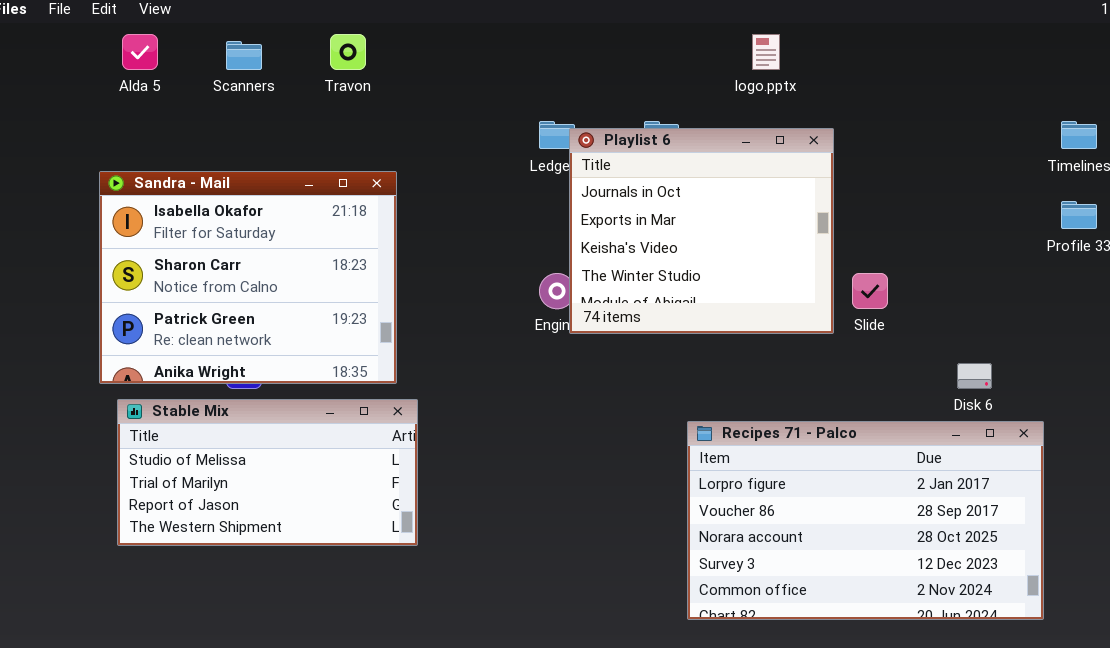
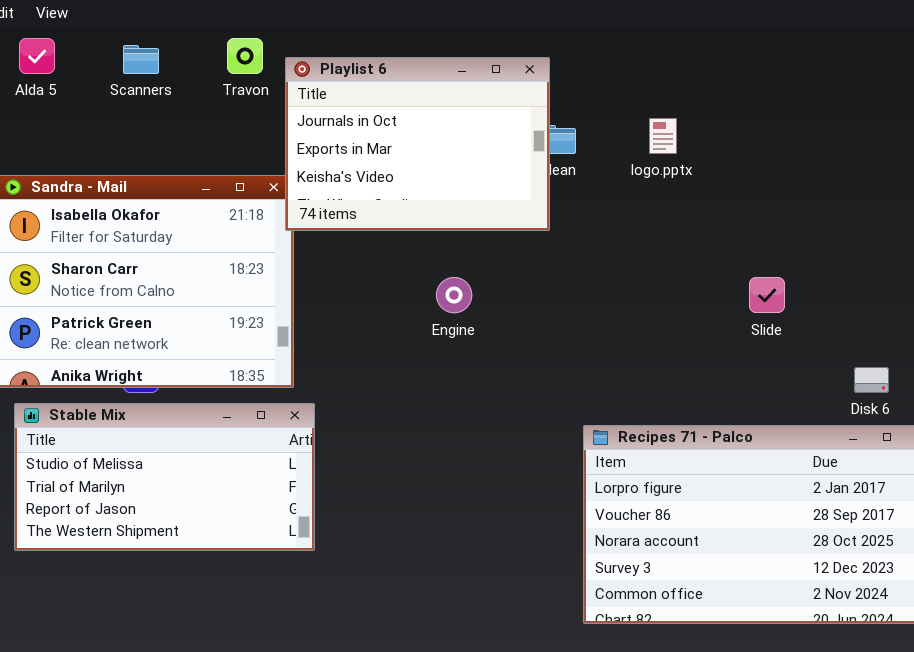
logo.pptx: [752,34,780,70] -> [649,118,677,154], moved
Playlist 6: [569,128,834,334] -> [285,57,550,231], moved, resized

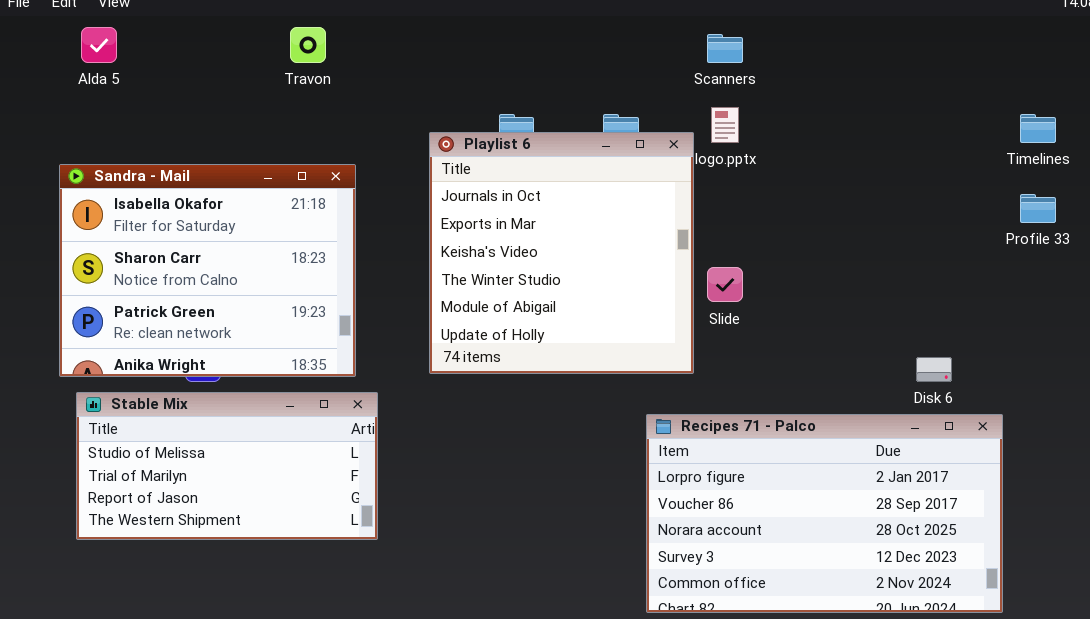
Scanners: [123,45,159,74] -> [707,34,743,63], moved
Playlist 6: [285,57,550,231] -> [429,132,694,374], moved, resized
Slide: [749,277,785,313] -> [707,267,743,302], moved

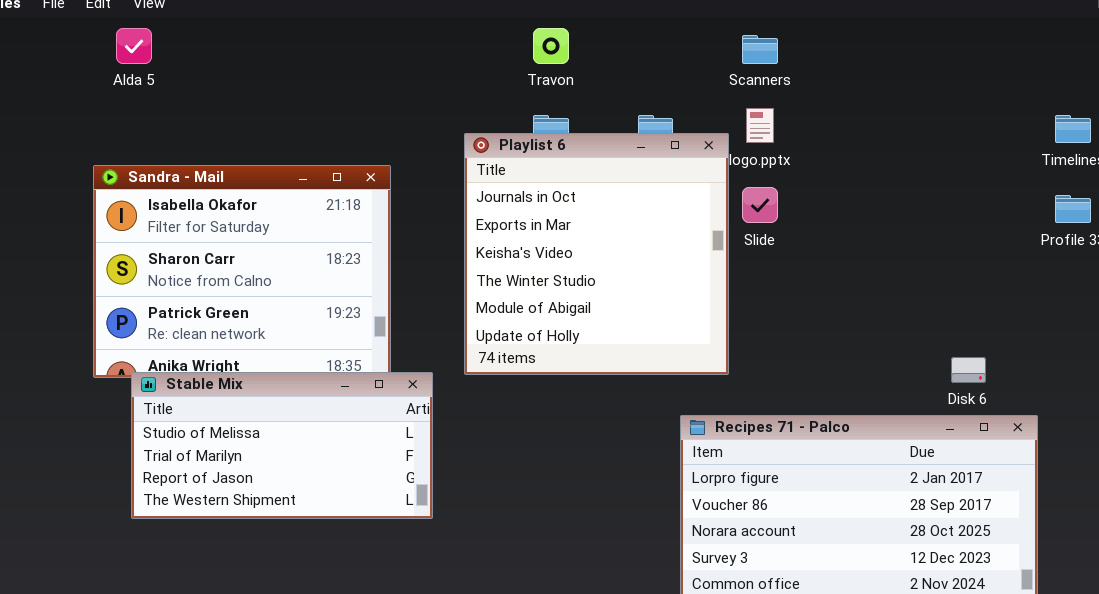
Travon: [290,27,326,63] -> [533,28,569,64], moved
Slide: [707,267,743,302] -> [742,187,778,223], moved
Stable Mix: [76,392,378,540] -> [131,372,433,519], moved

